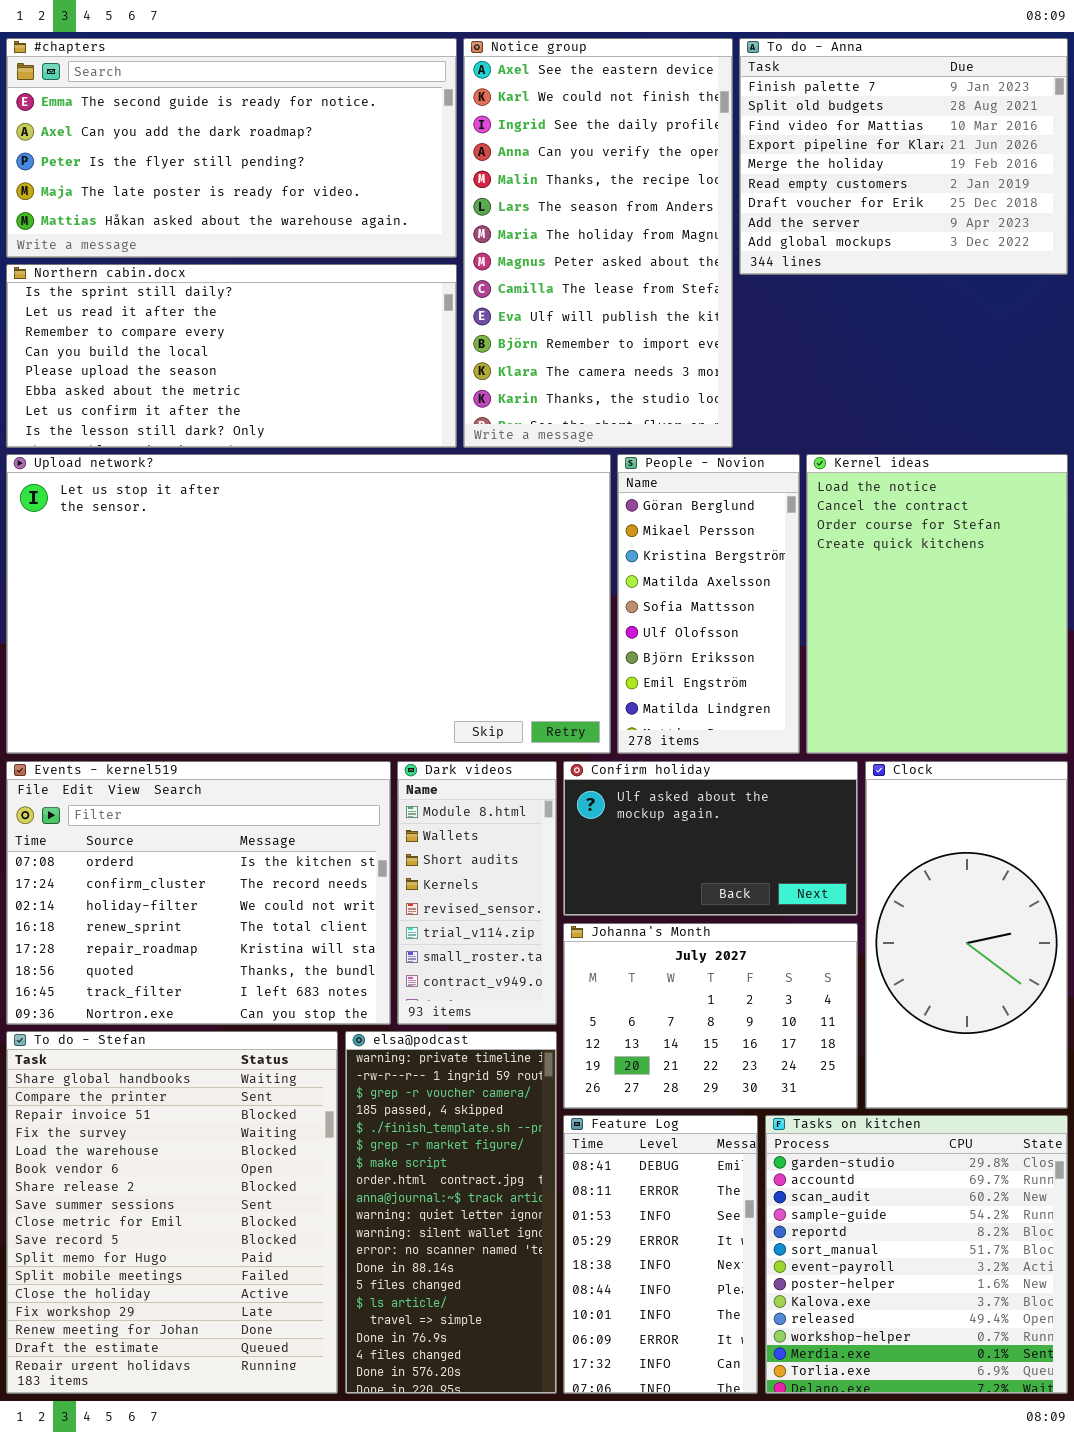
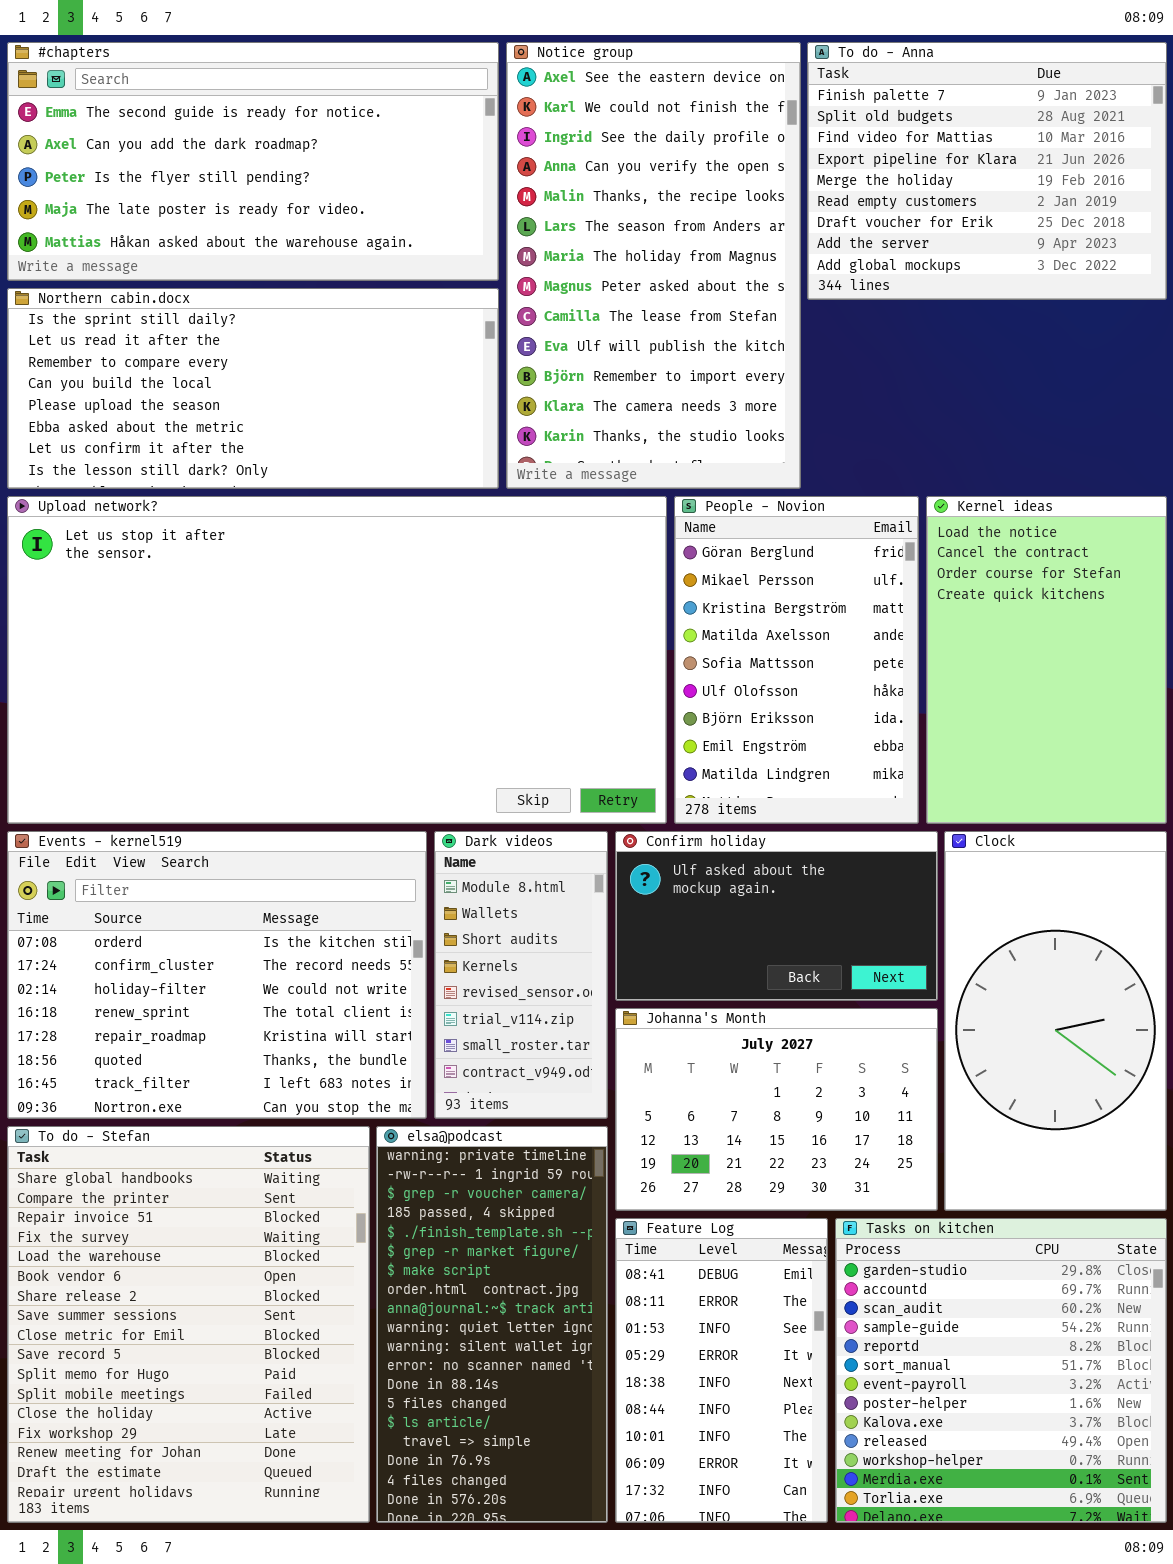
People - Novion: [617,454,800,754] -> [674,496,919,824], resized
Kernel ideas: [806,454,1068,754] -> [926,496,1167,824], resized

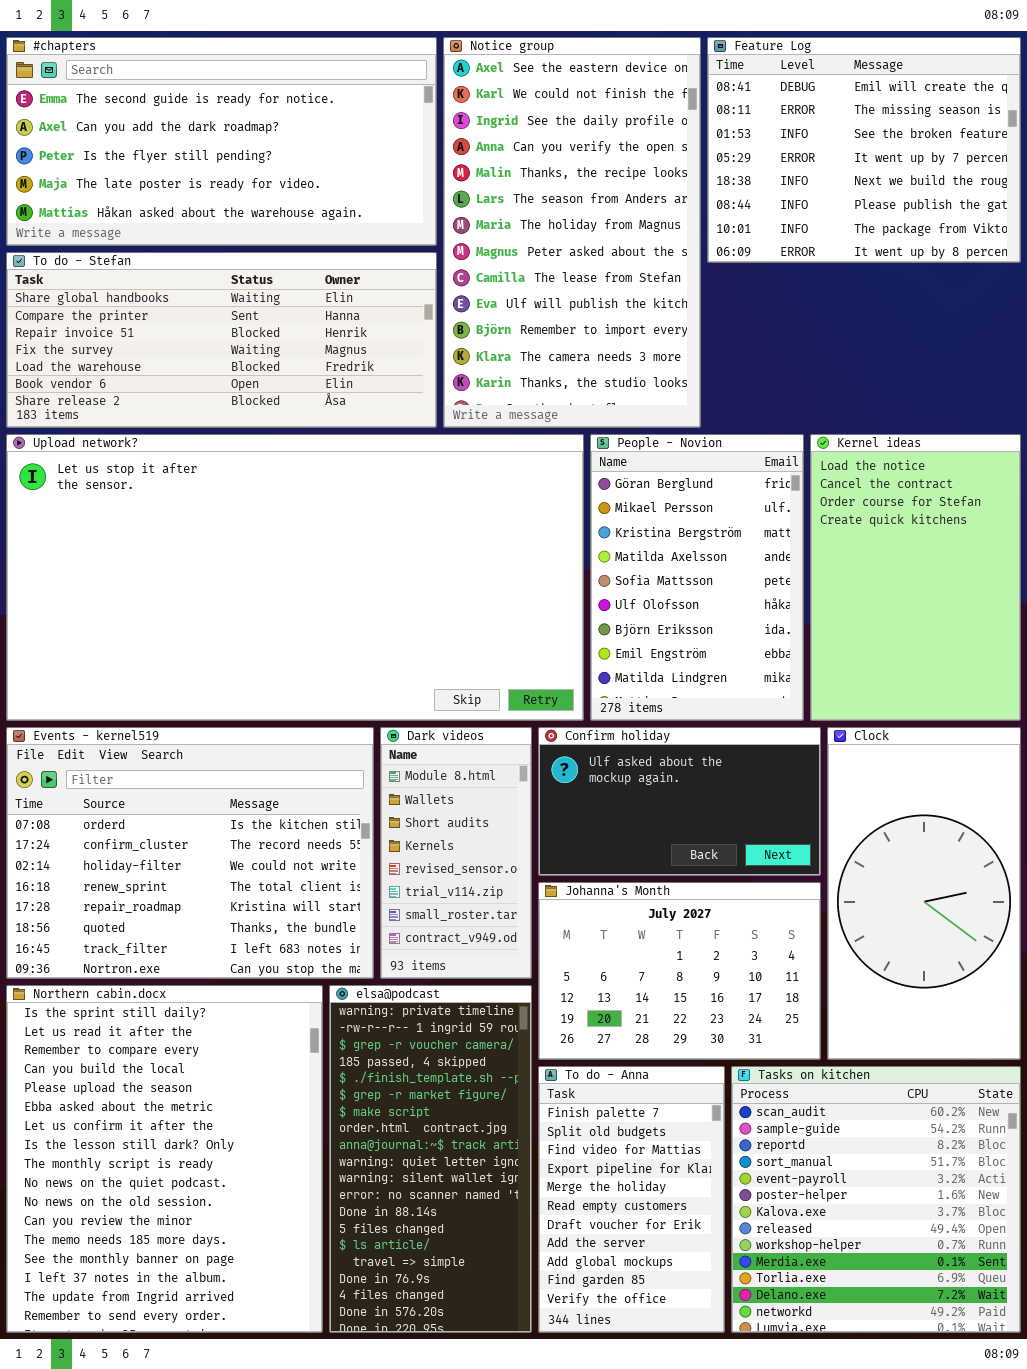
To do - Anna: [807,42,1167,300] -> [538,1066,725,1333], moved, resized
Northern cabin.docx: [7,288,499,489] -> [6,985,323,1333], moved, resized
To do - Stefan: [7,1126,370,1523] -> [6,252,437,428], moved, resized
Feature Log: [615,1218,828,1523] -> [707,37,1021,263], moved, resized
Tasks on kitchen: [835,1218,1167,1523] -> [731,1066,1021,1333], scrolled down 2 rows

